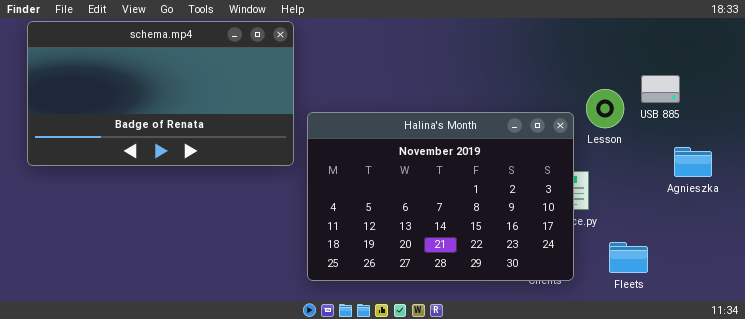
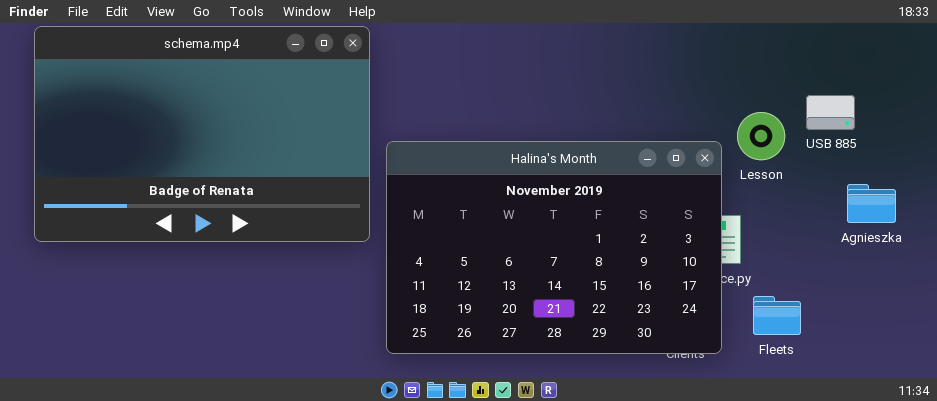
schema.mp4: [27,21,294,166] -> [34,26,370,242], resized
Fleets: [609,242,648,273] -> [753,296,801,335], moved

